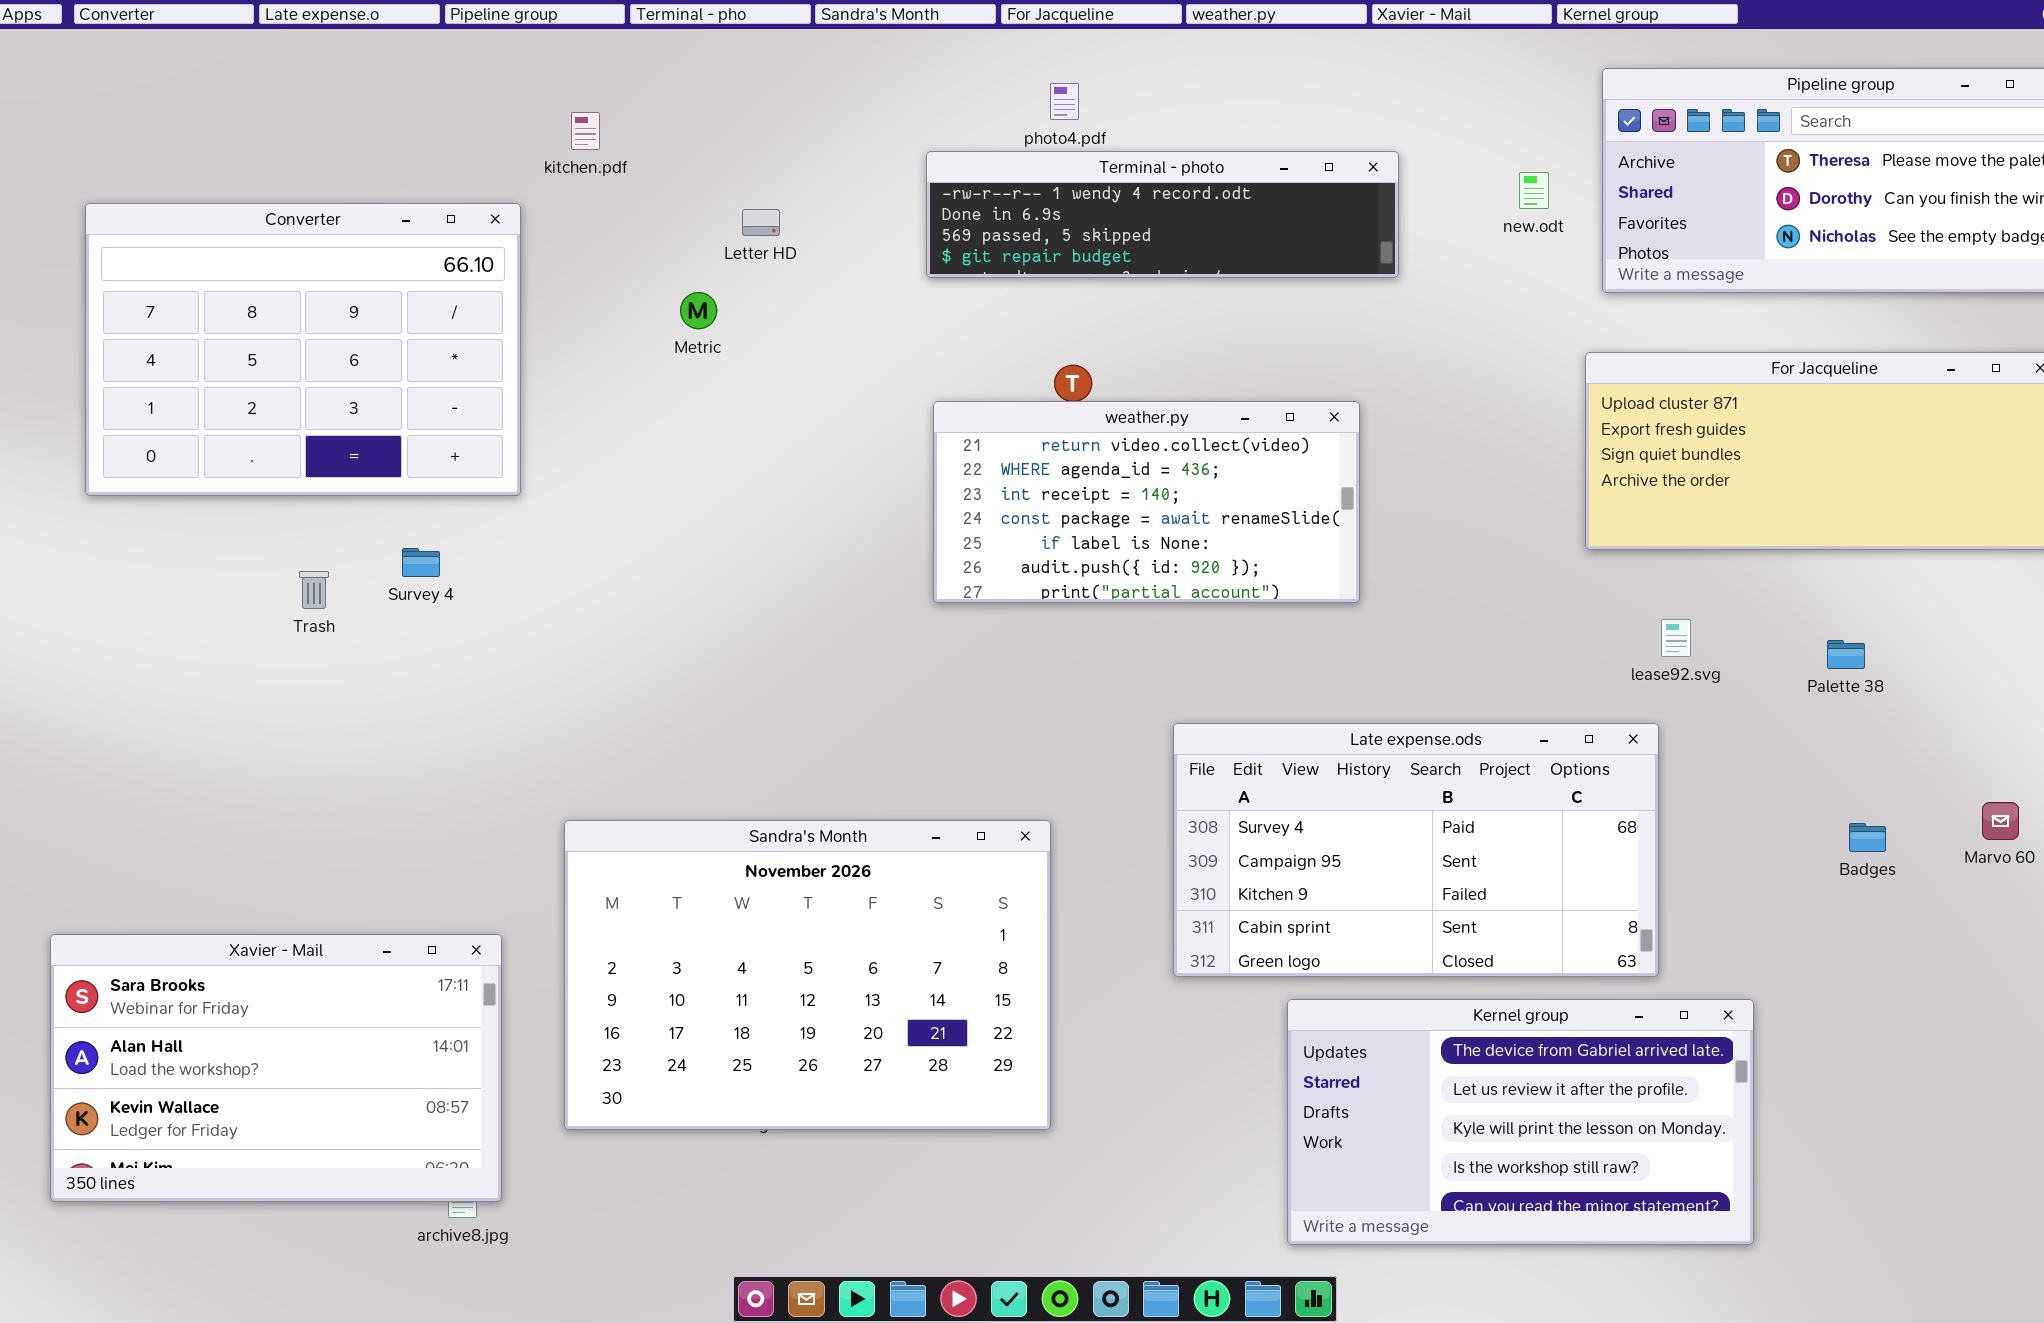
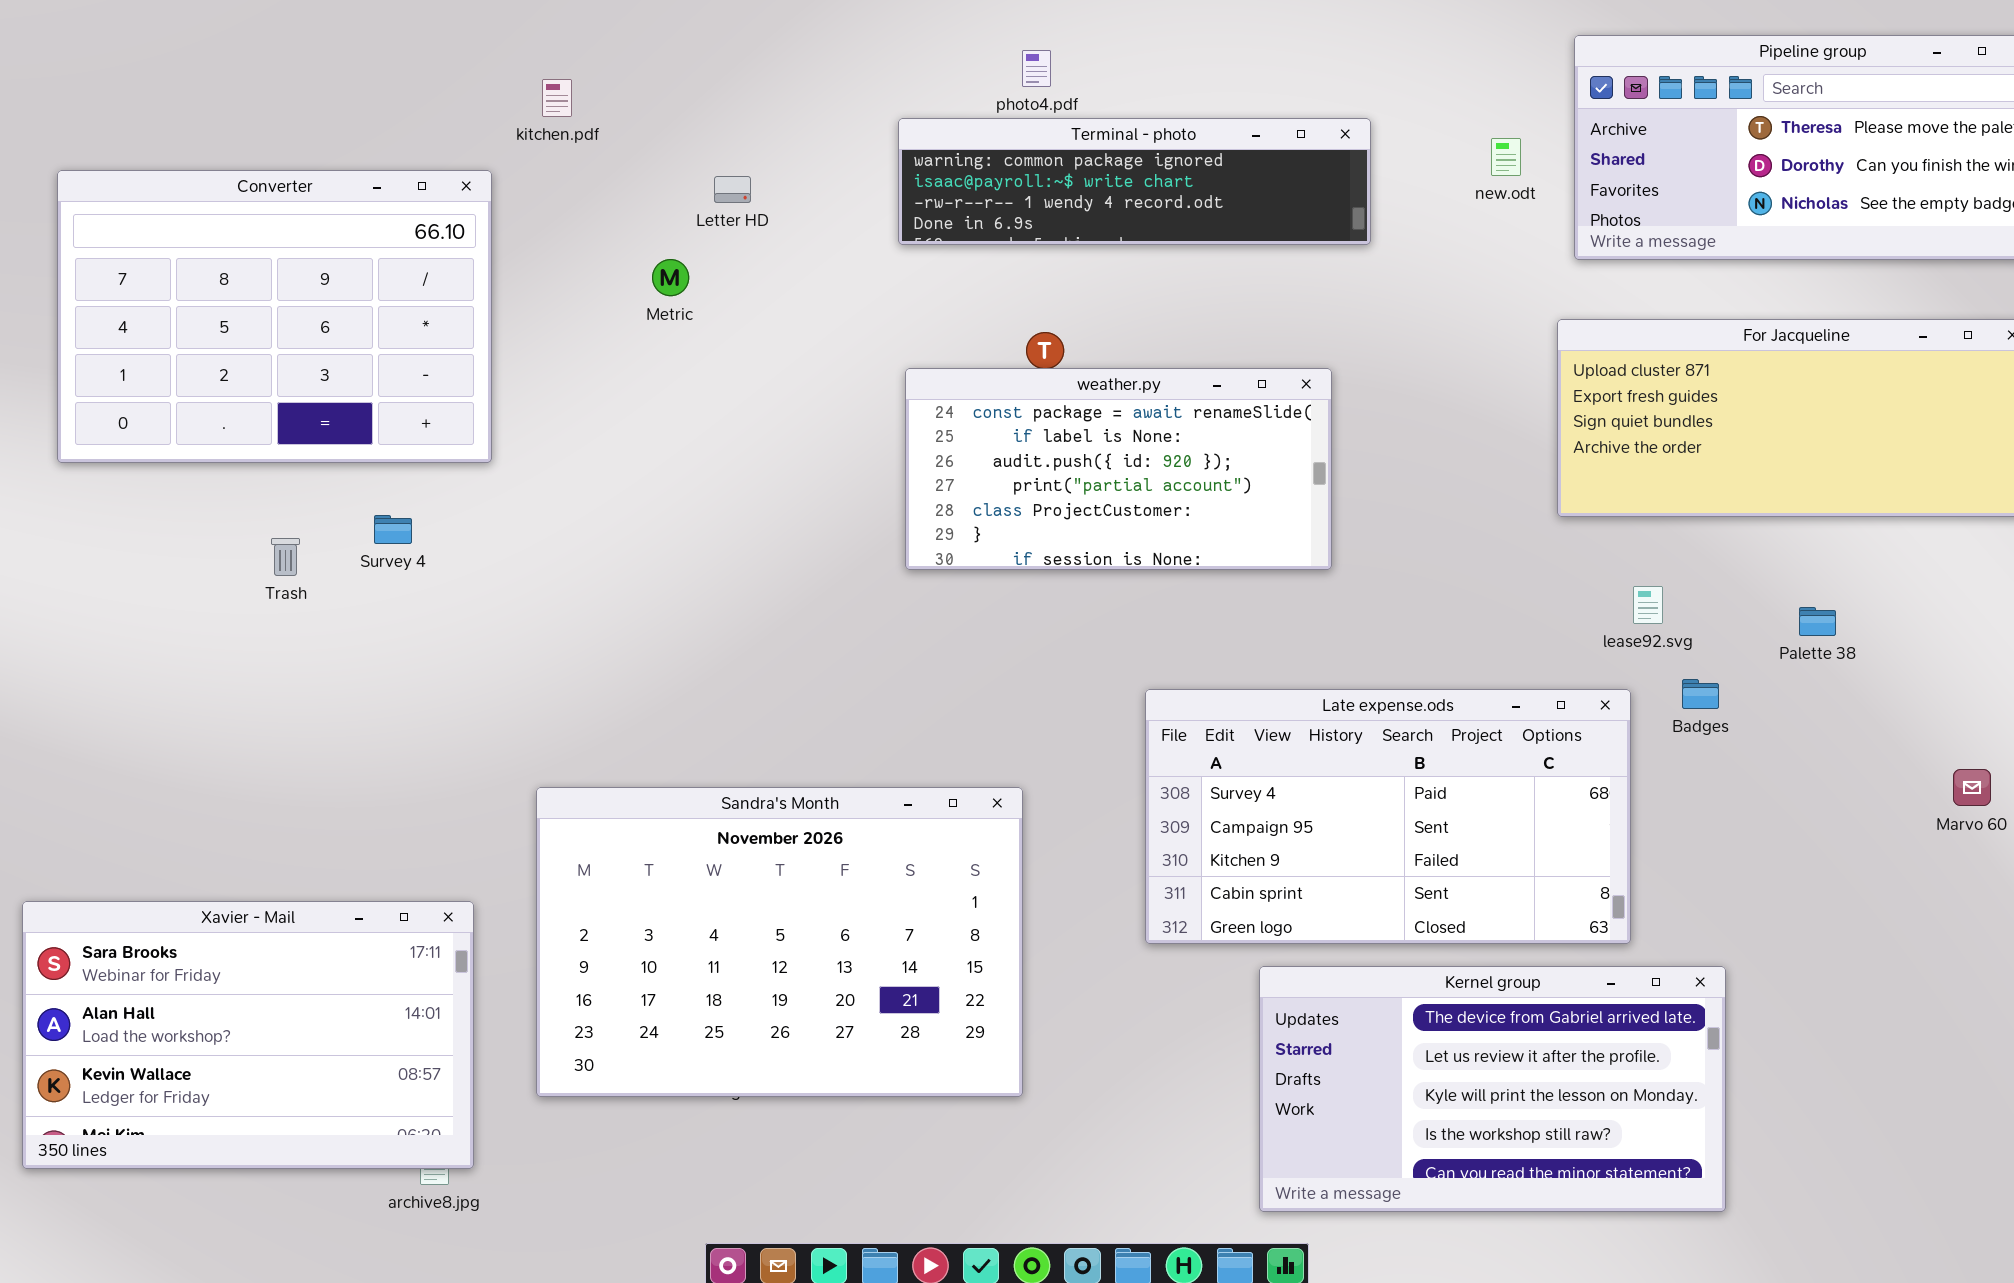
Terminal - photo: [926,151,1399,278] -> [898,118,1371,245], scrolled up 2 rows
weather.py: [933,401,1360,603] -> [905,368,1332,570], scrolled down 3 rows
Badges: [1849,823,1886,852] -> [1682,679,1719,709], moved

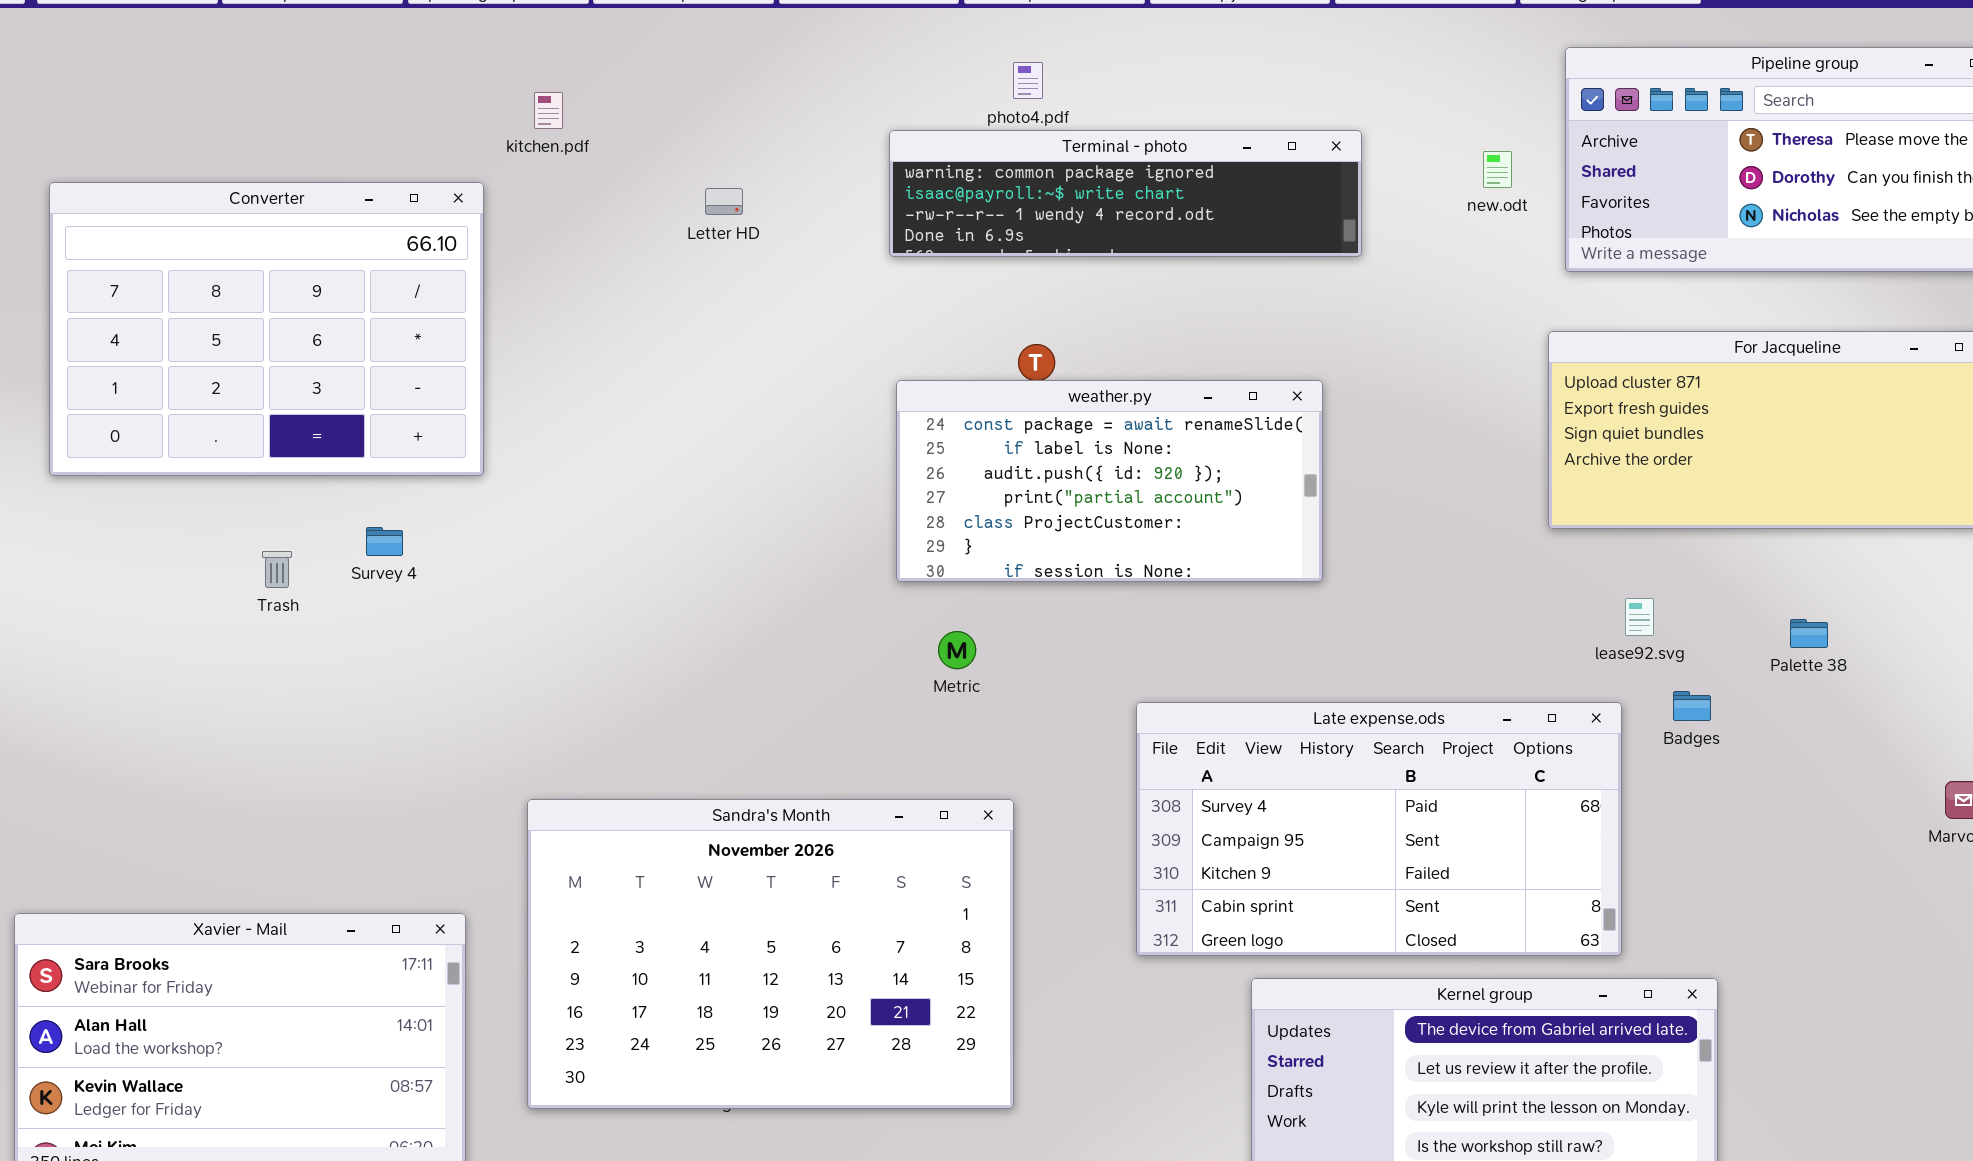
Metric: [652,259,689,296] -> [938,631,976,669], moved

